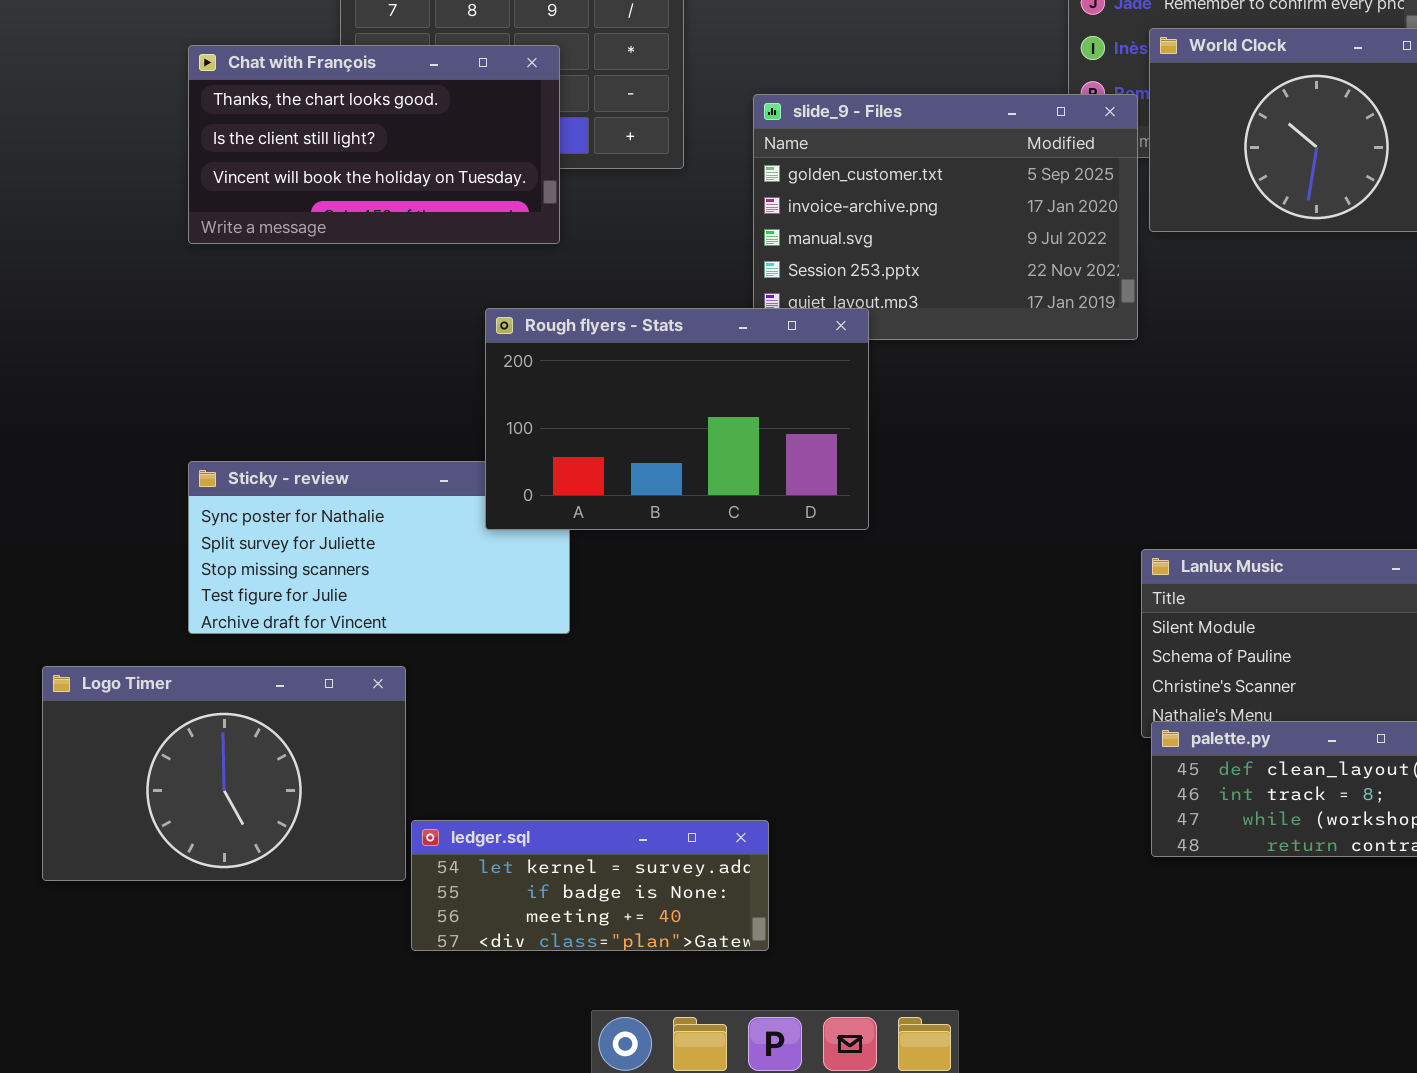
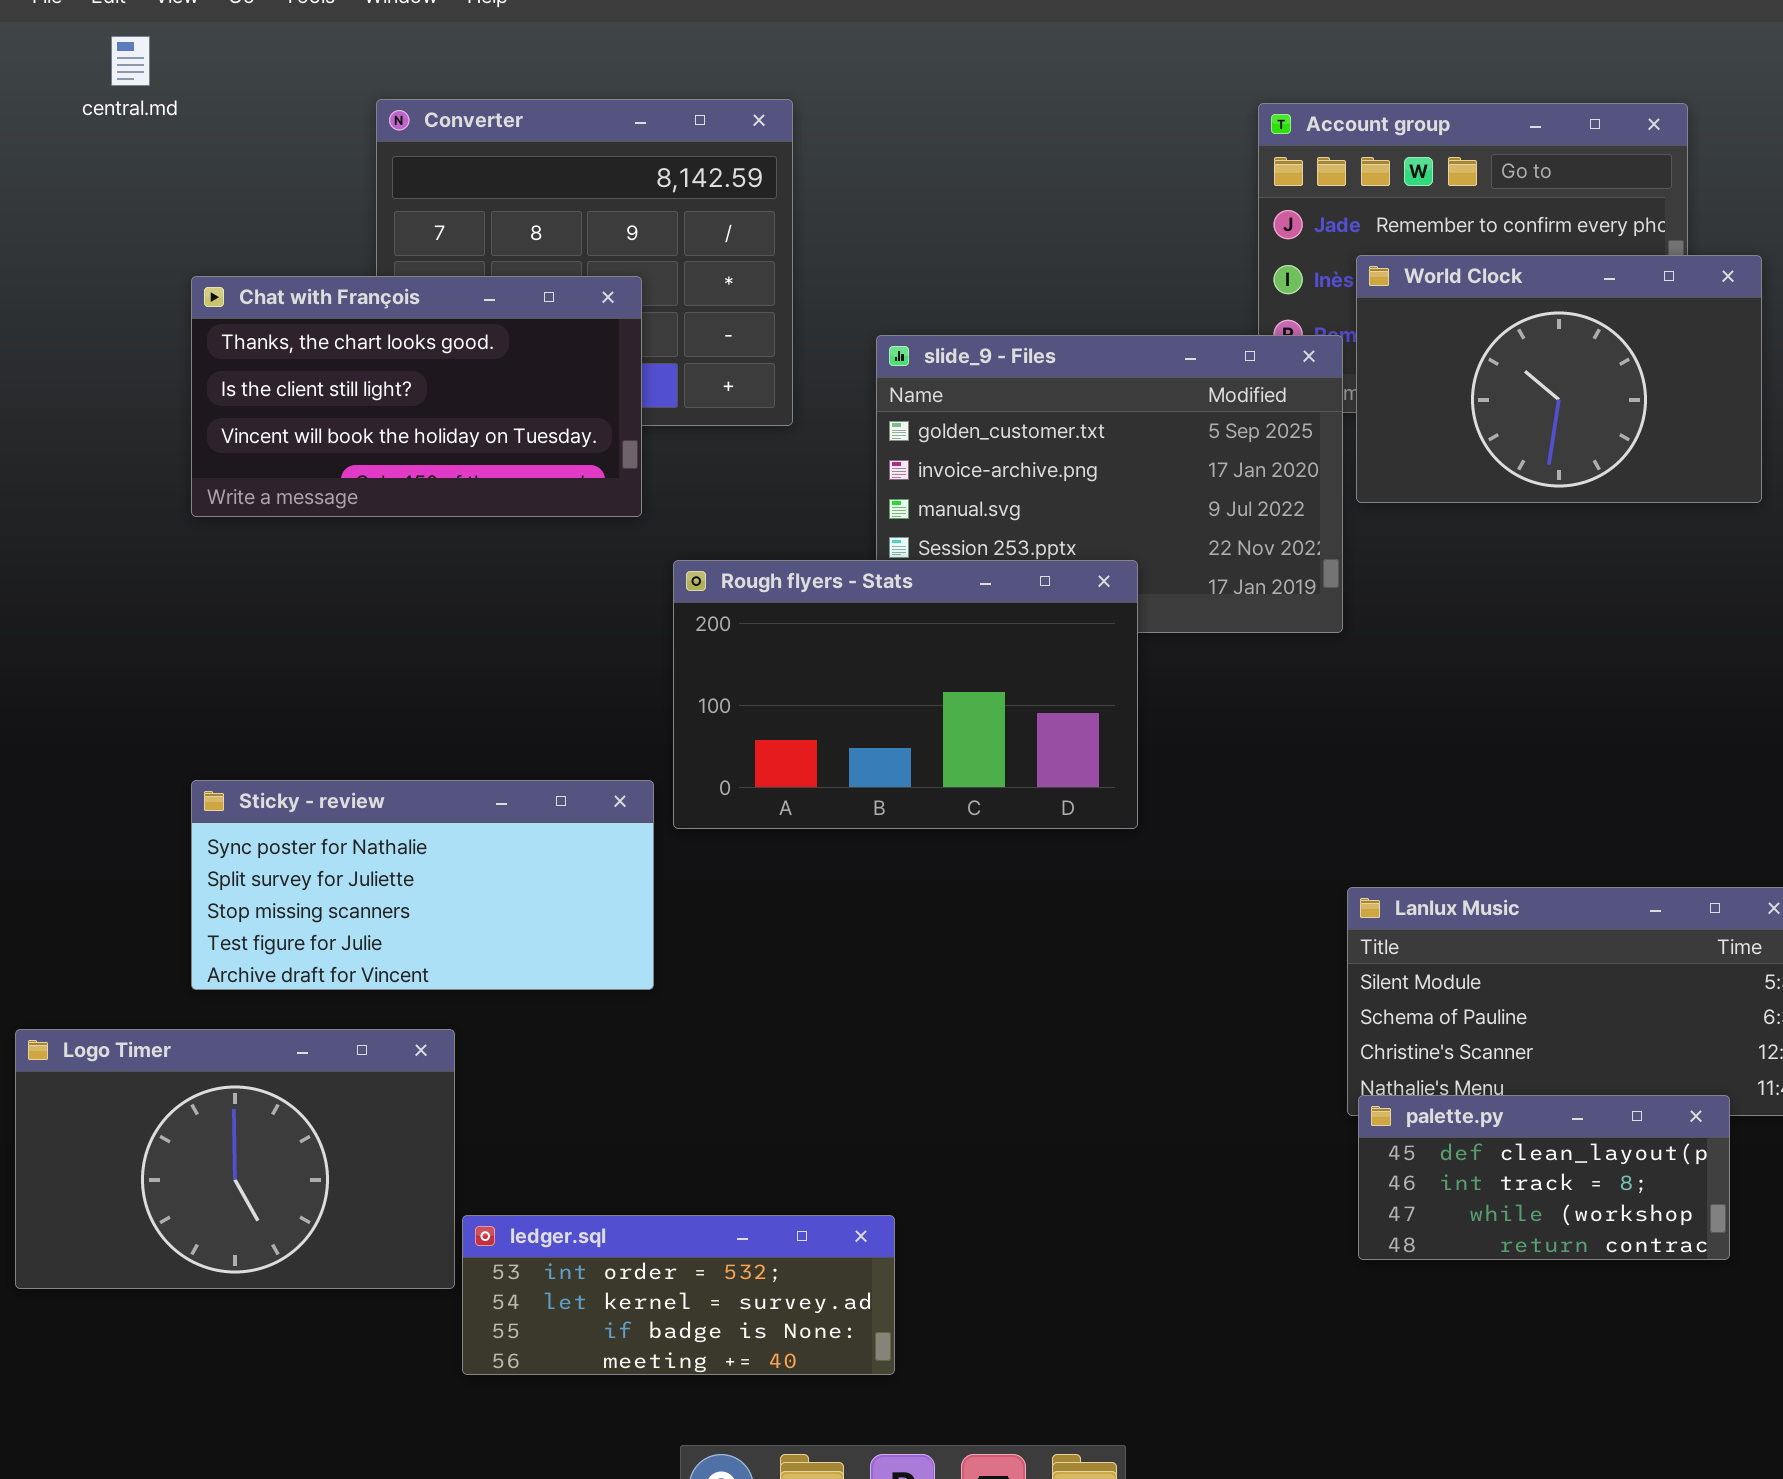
Rough flyers - Stats: [485,308,869,530] -> [673,560,1138,829], moved
ledger.sql: [411,820,769,951] -> [462,1215,895,1375], scrolled up 1 row

